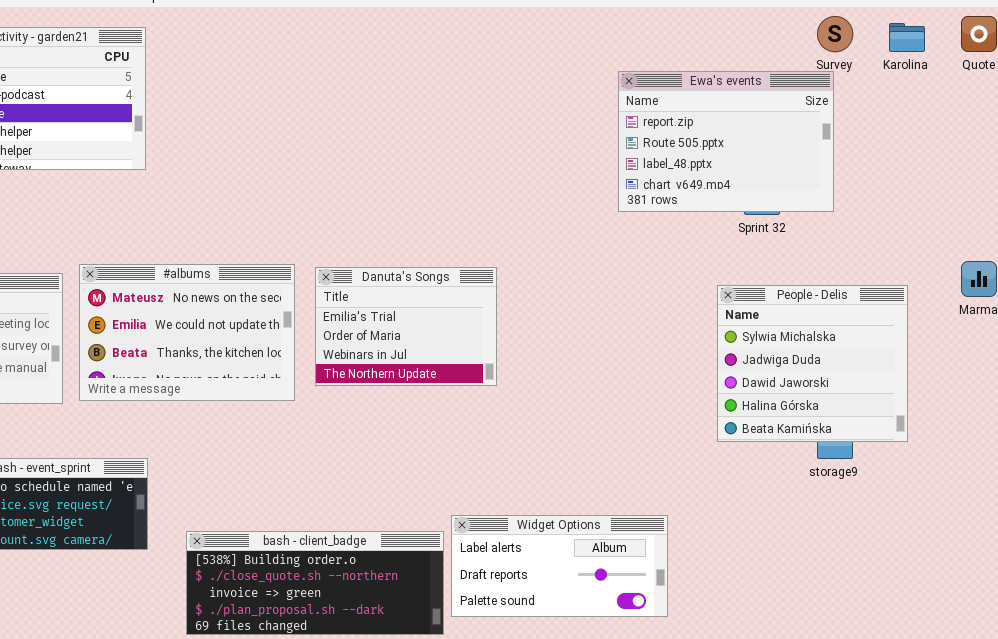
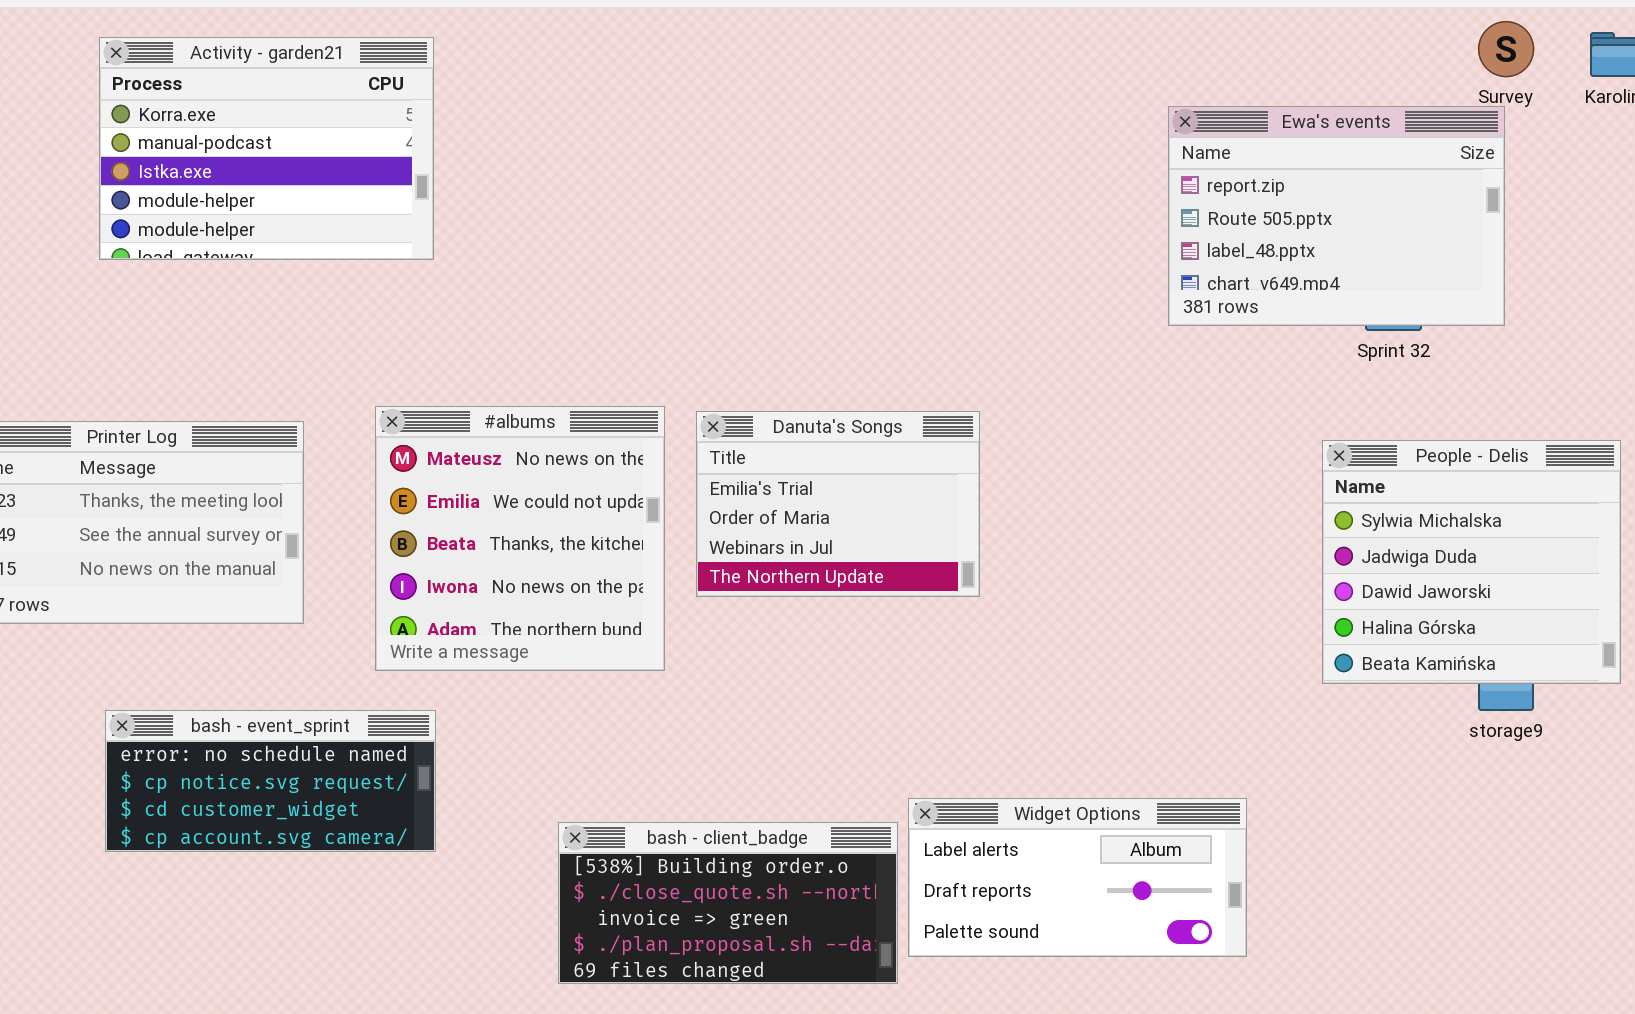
#albums: [79,264,295,401] -> [375,406,665,671], resized
bash - client_badge: [186,531,444,635] -> [558,822,898,984], resized

